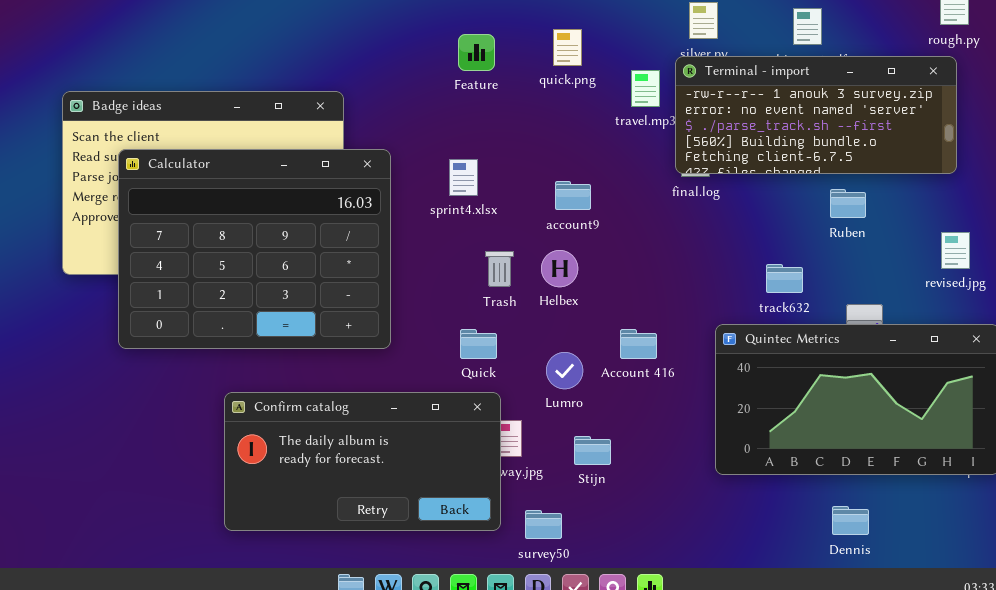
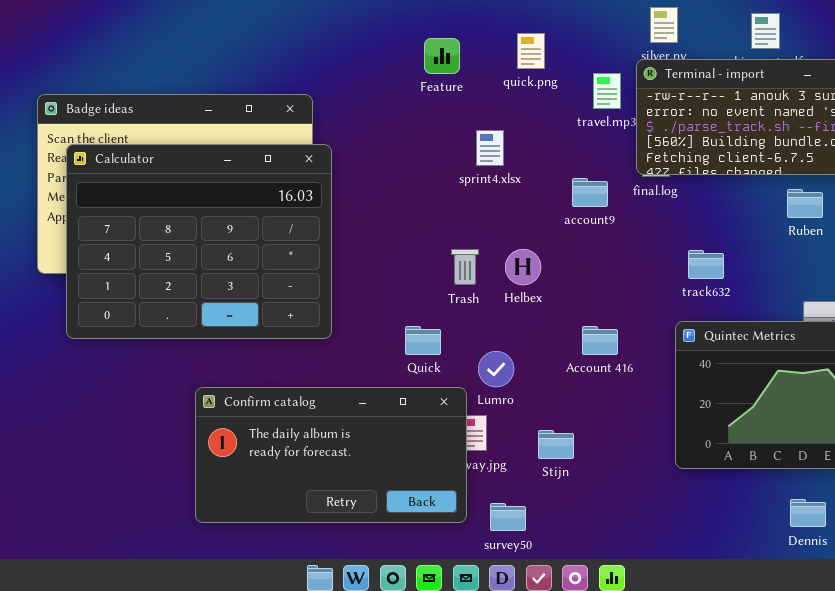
Calculator: [118,149,391,349] -> [66,144,332,339], moved
sprint4.xlsx: [449,159,478,196] -> [476,130,504,166], moved
account9: [555,181,591,210] -> [572,178,608,207], moved
track632: [766,264,803,293] -> [688,250,724,279], moved
Quick: [460,329,497,359] -> [405,326,441,355], moved
Lumro: [546,352,583,389] -> [478,351,514,387], moved

